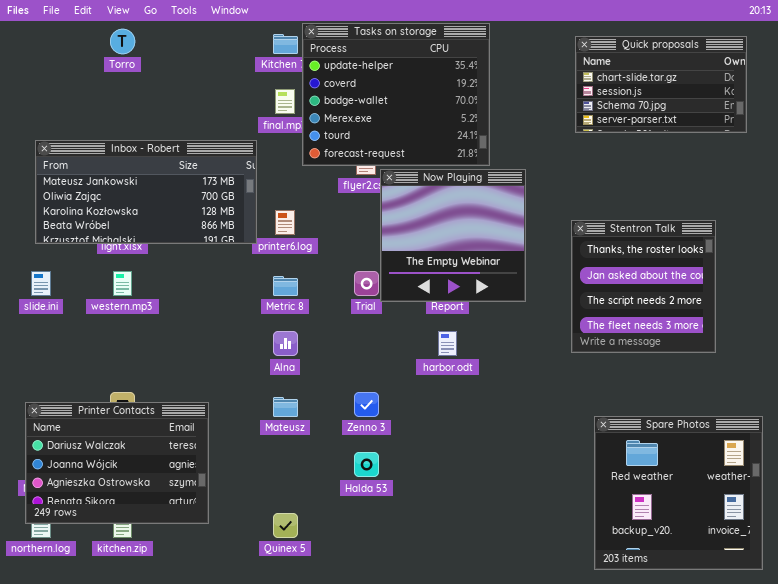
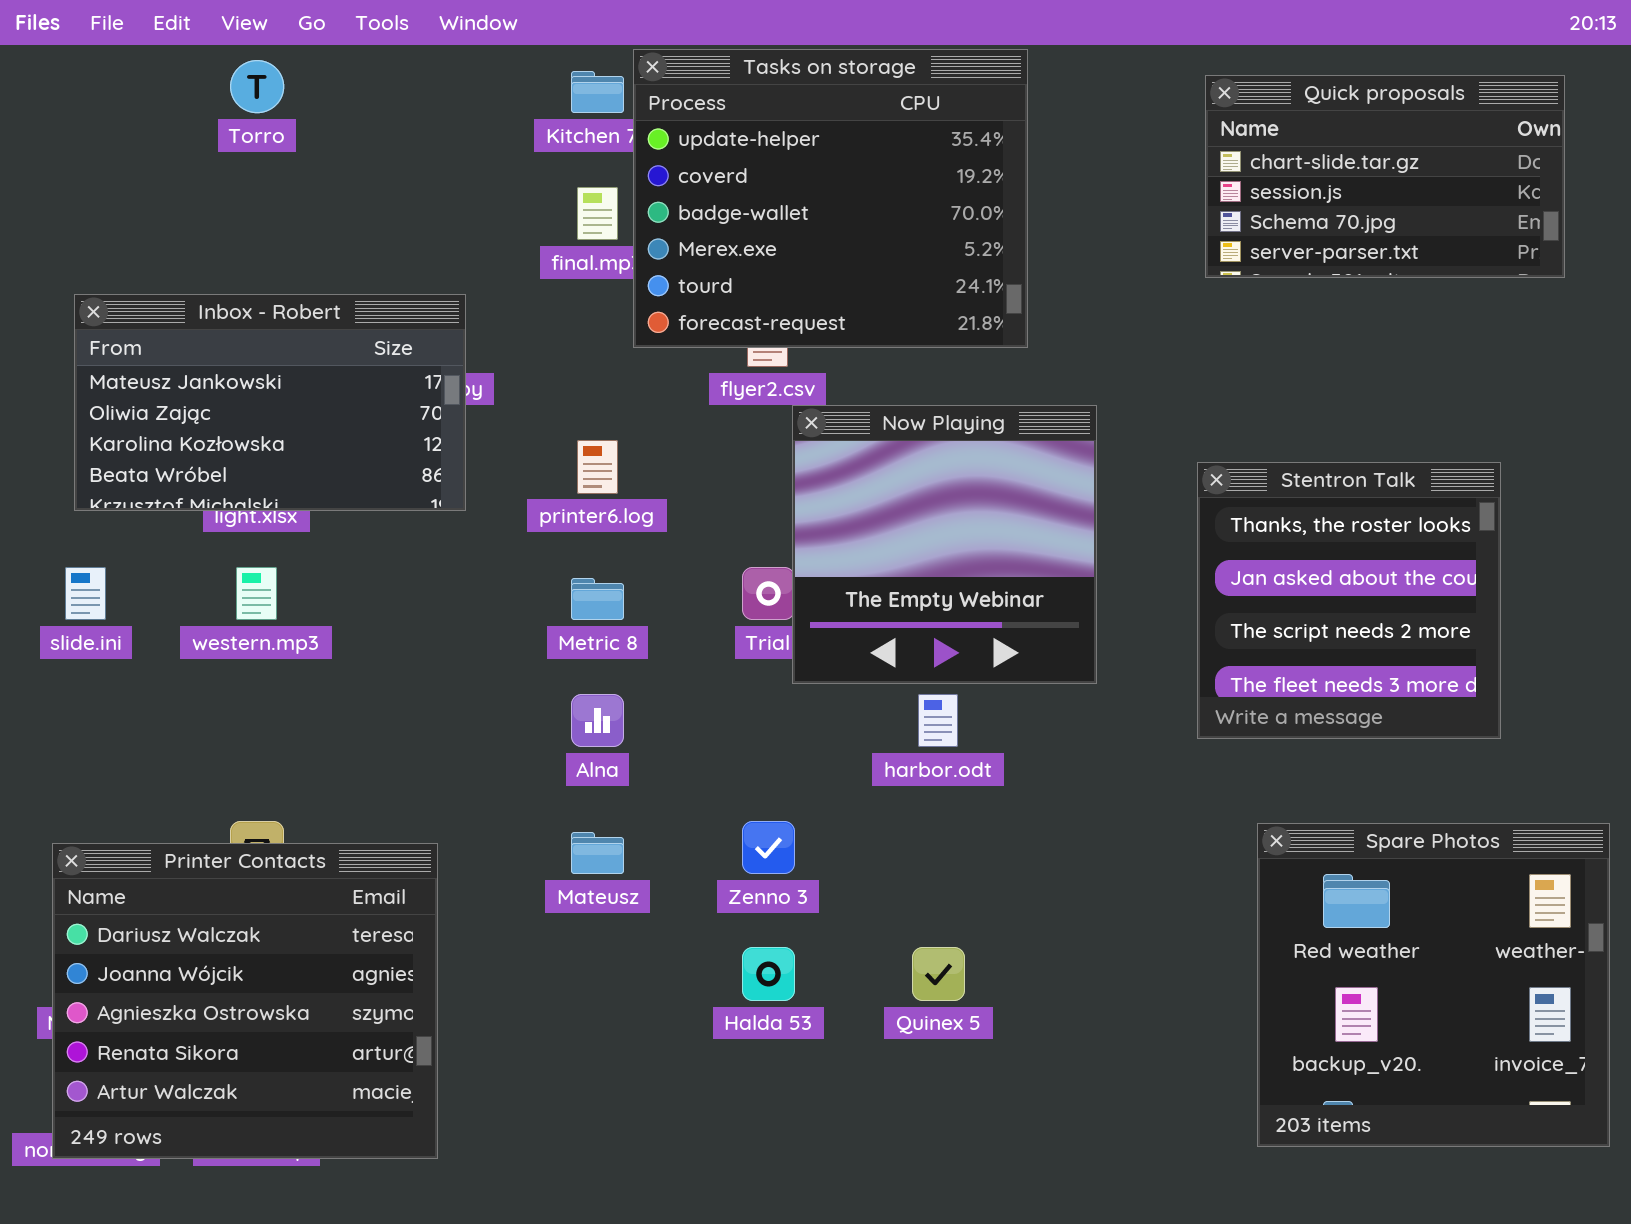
Inbox - Robert: [35,140,257,244] -> [74,294,466,511], resized
Now Playing: [380,169,526,302] -> [792,405,1097,684], moved
Printer Contacts: [25,402,209,524] -> [52,843,438,1159], resized
Spare Photos: [594,416,763,570] -> [1257,823,1610,1147], moved
Quinex 5: [273,513,298,538] -> [912,947,965,1001], moved

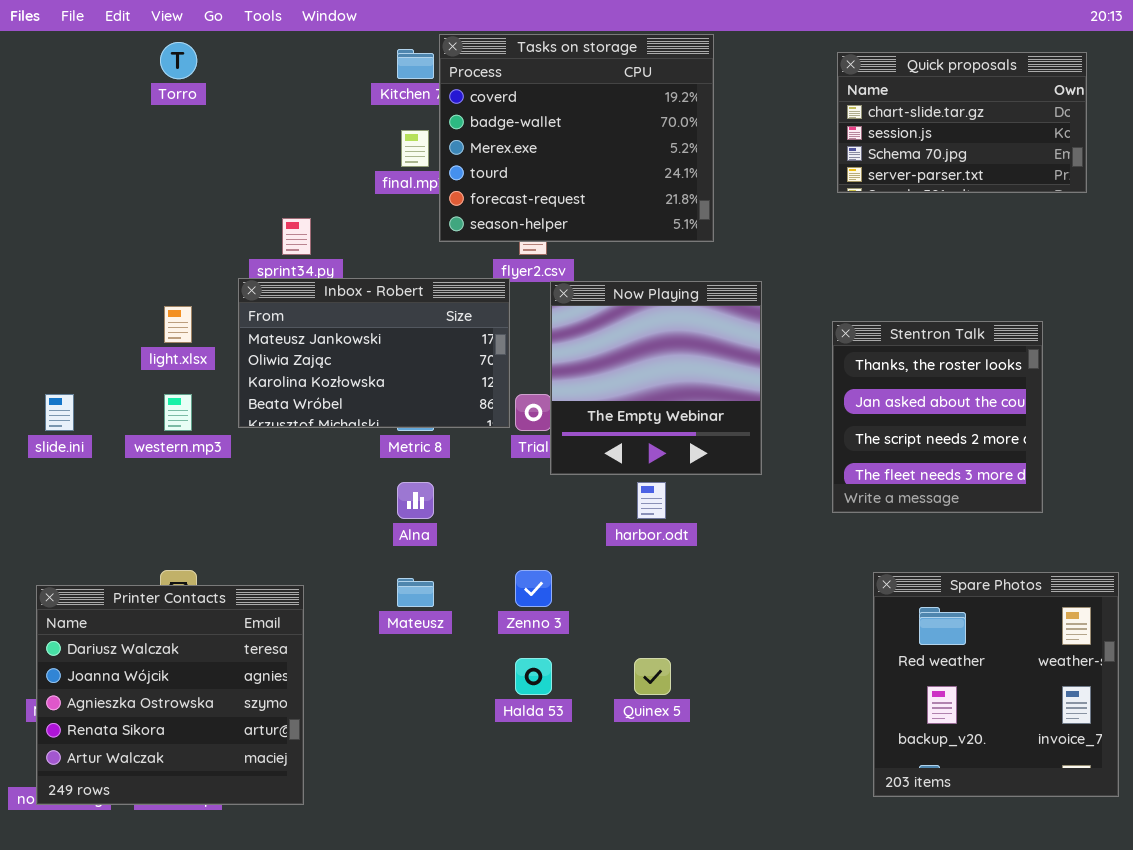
Tasks on storage: [633,49,1028,348] -> [439,34,714,242], scrolled down 1 row
Inbox - Robert: [74,294,466,511] -> [238,278,510,428], moved

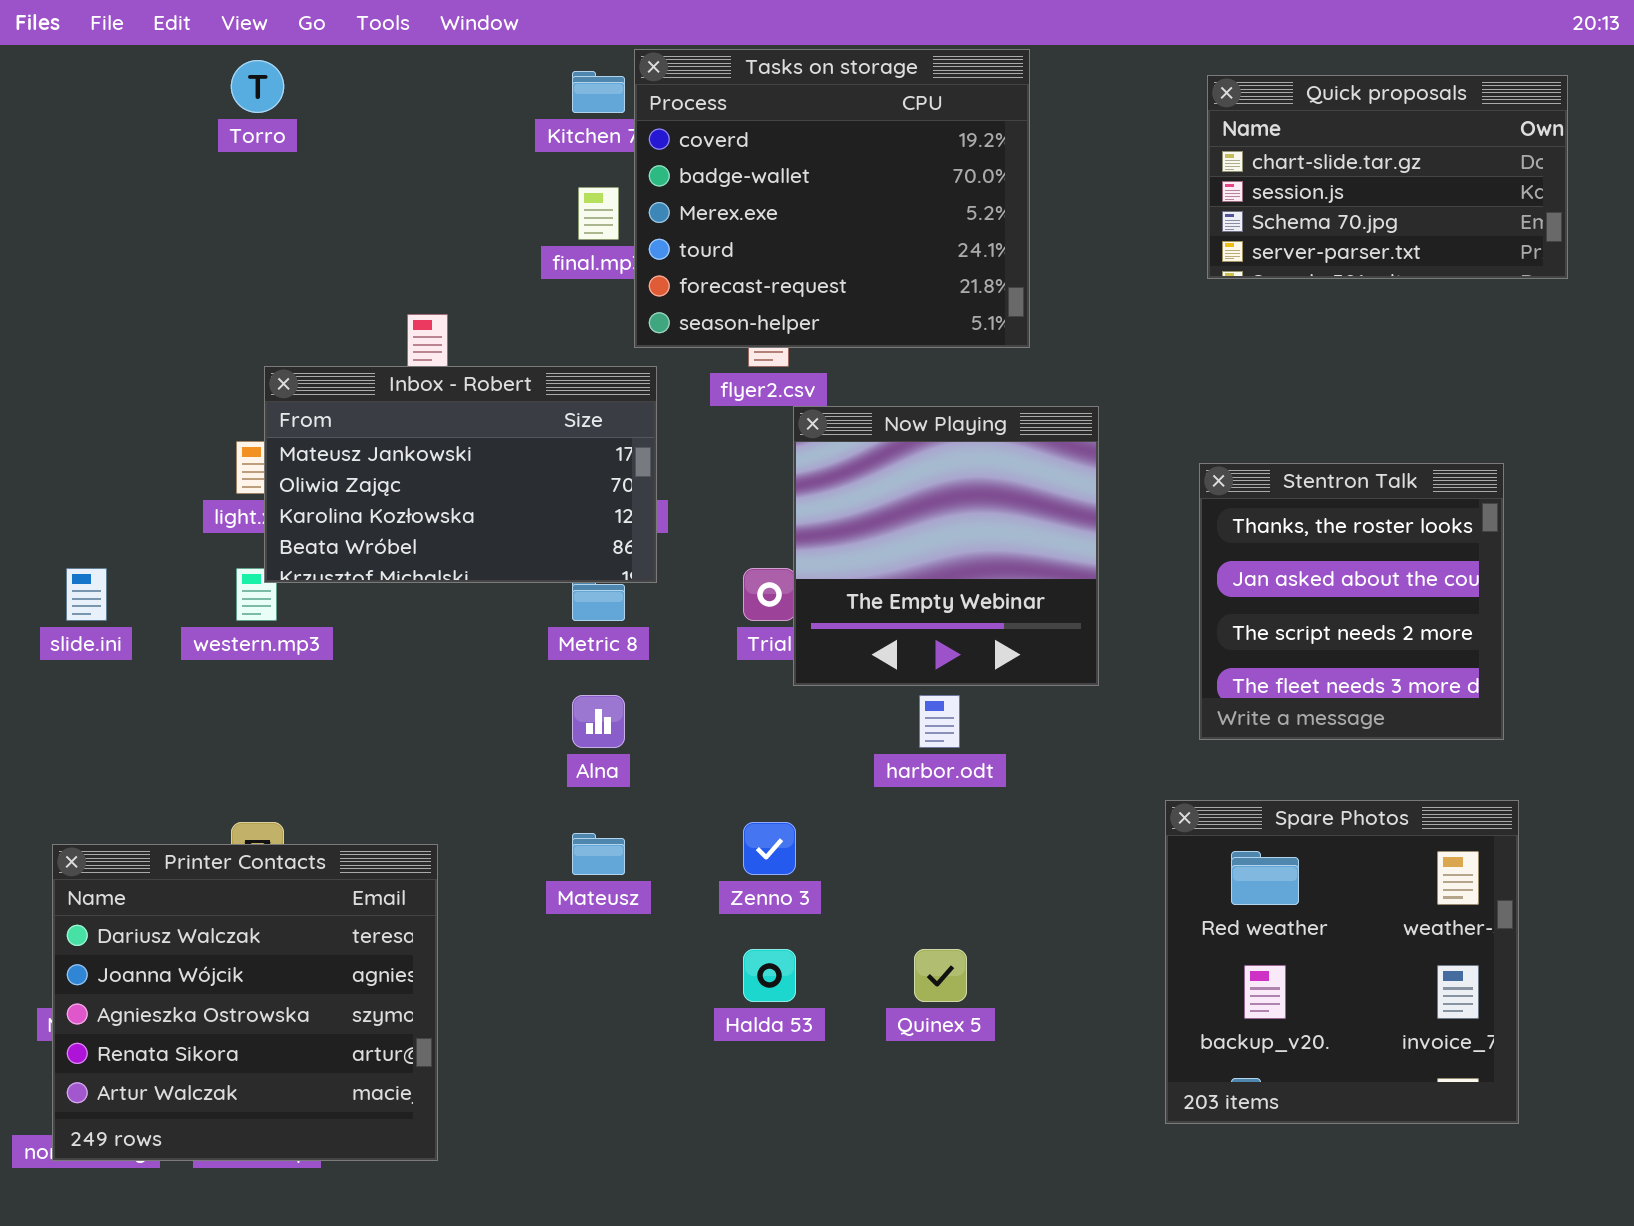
Inbox - Robert: [238,278,510,428] -> [264,366,657,583], moved
Spare Photos: [873,572,1119,797] -> [1165,800,1519,1124], moved

